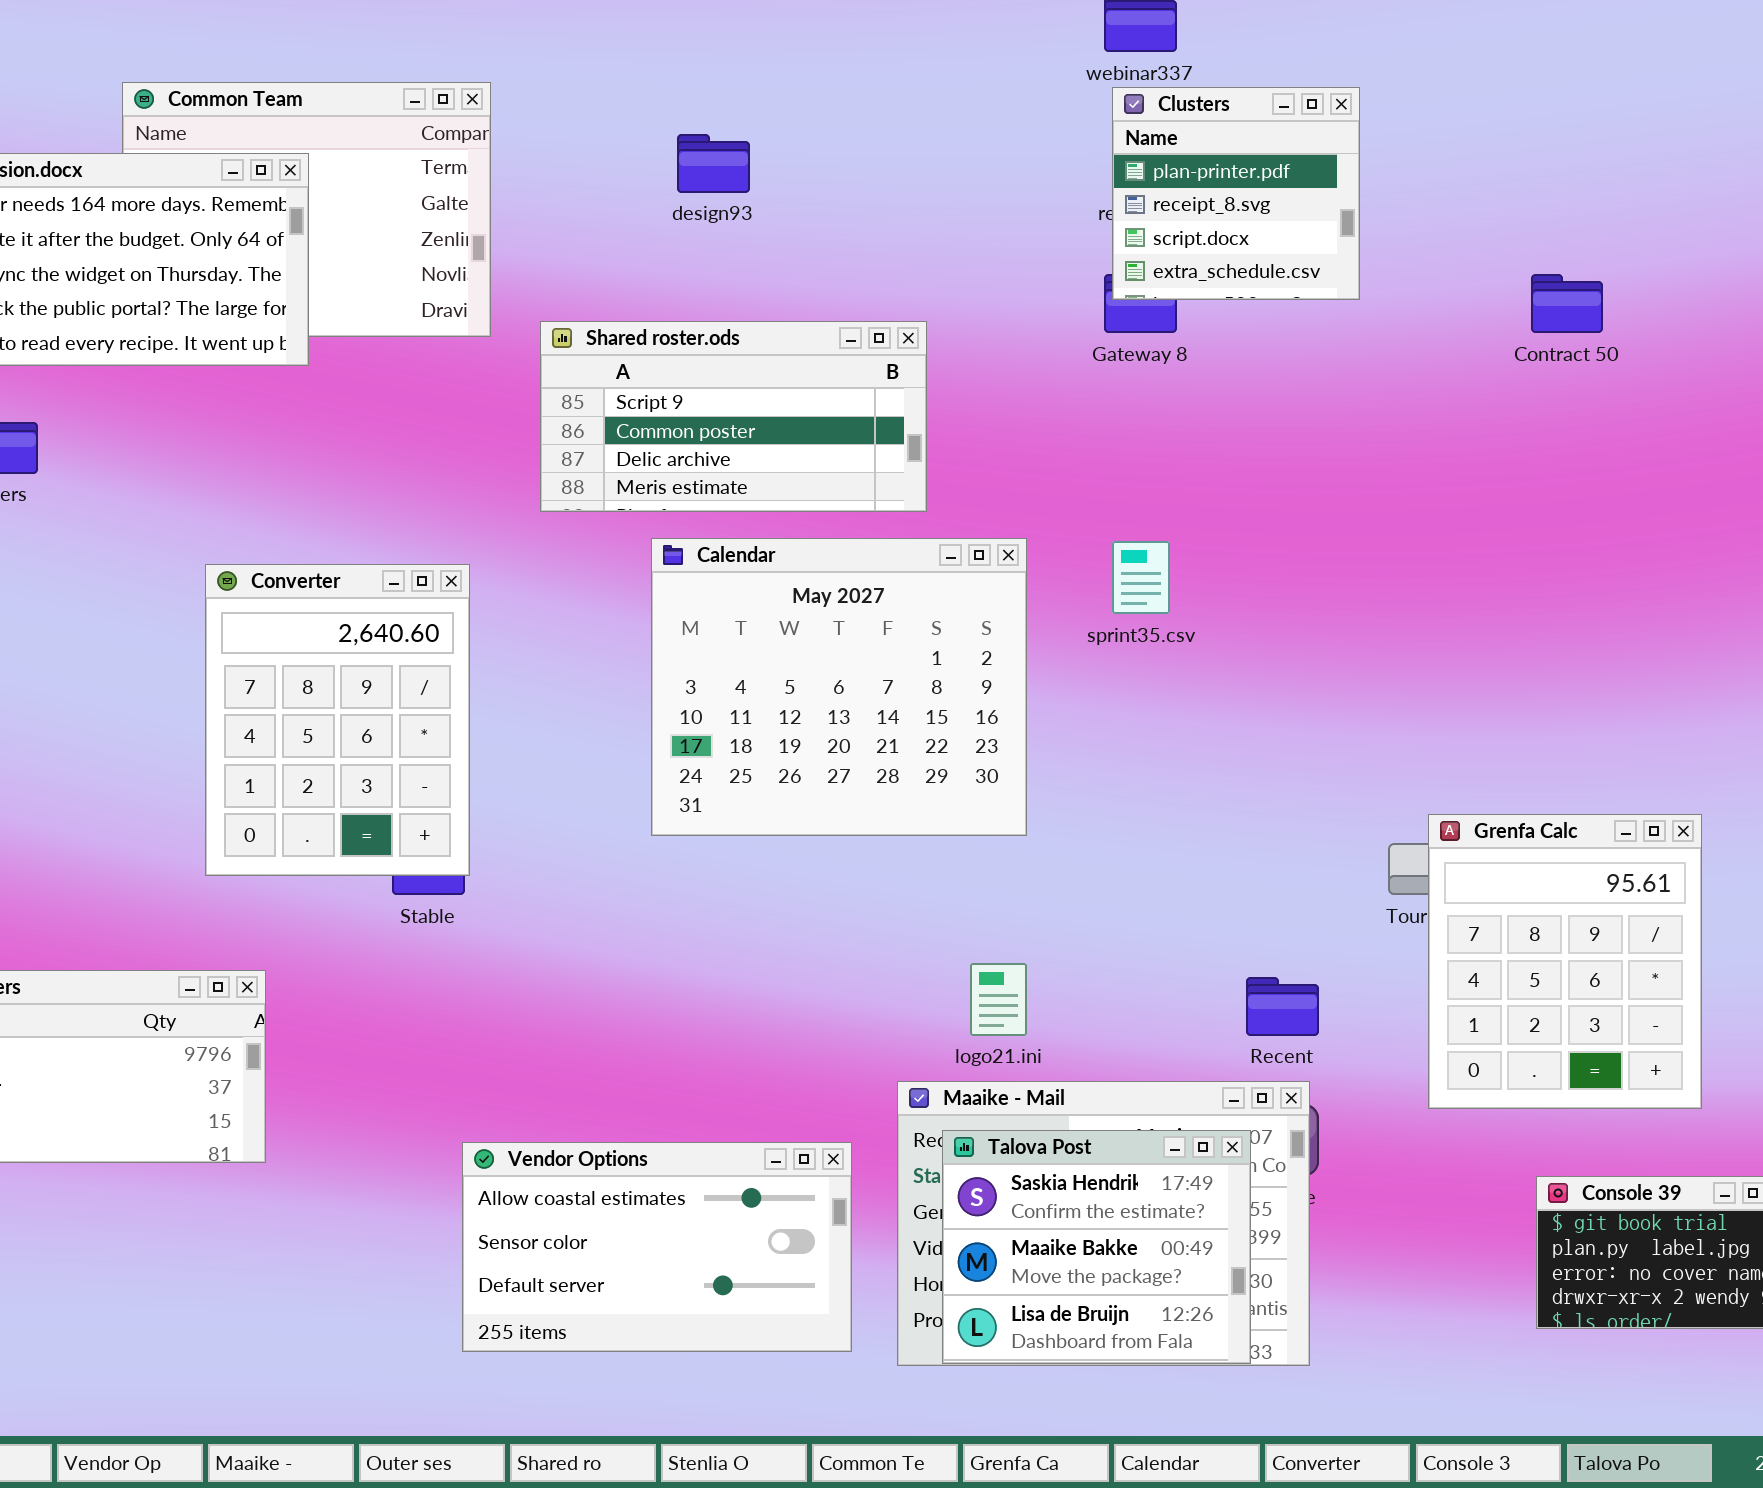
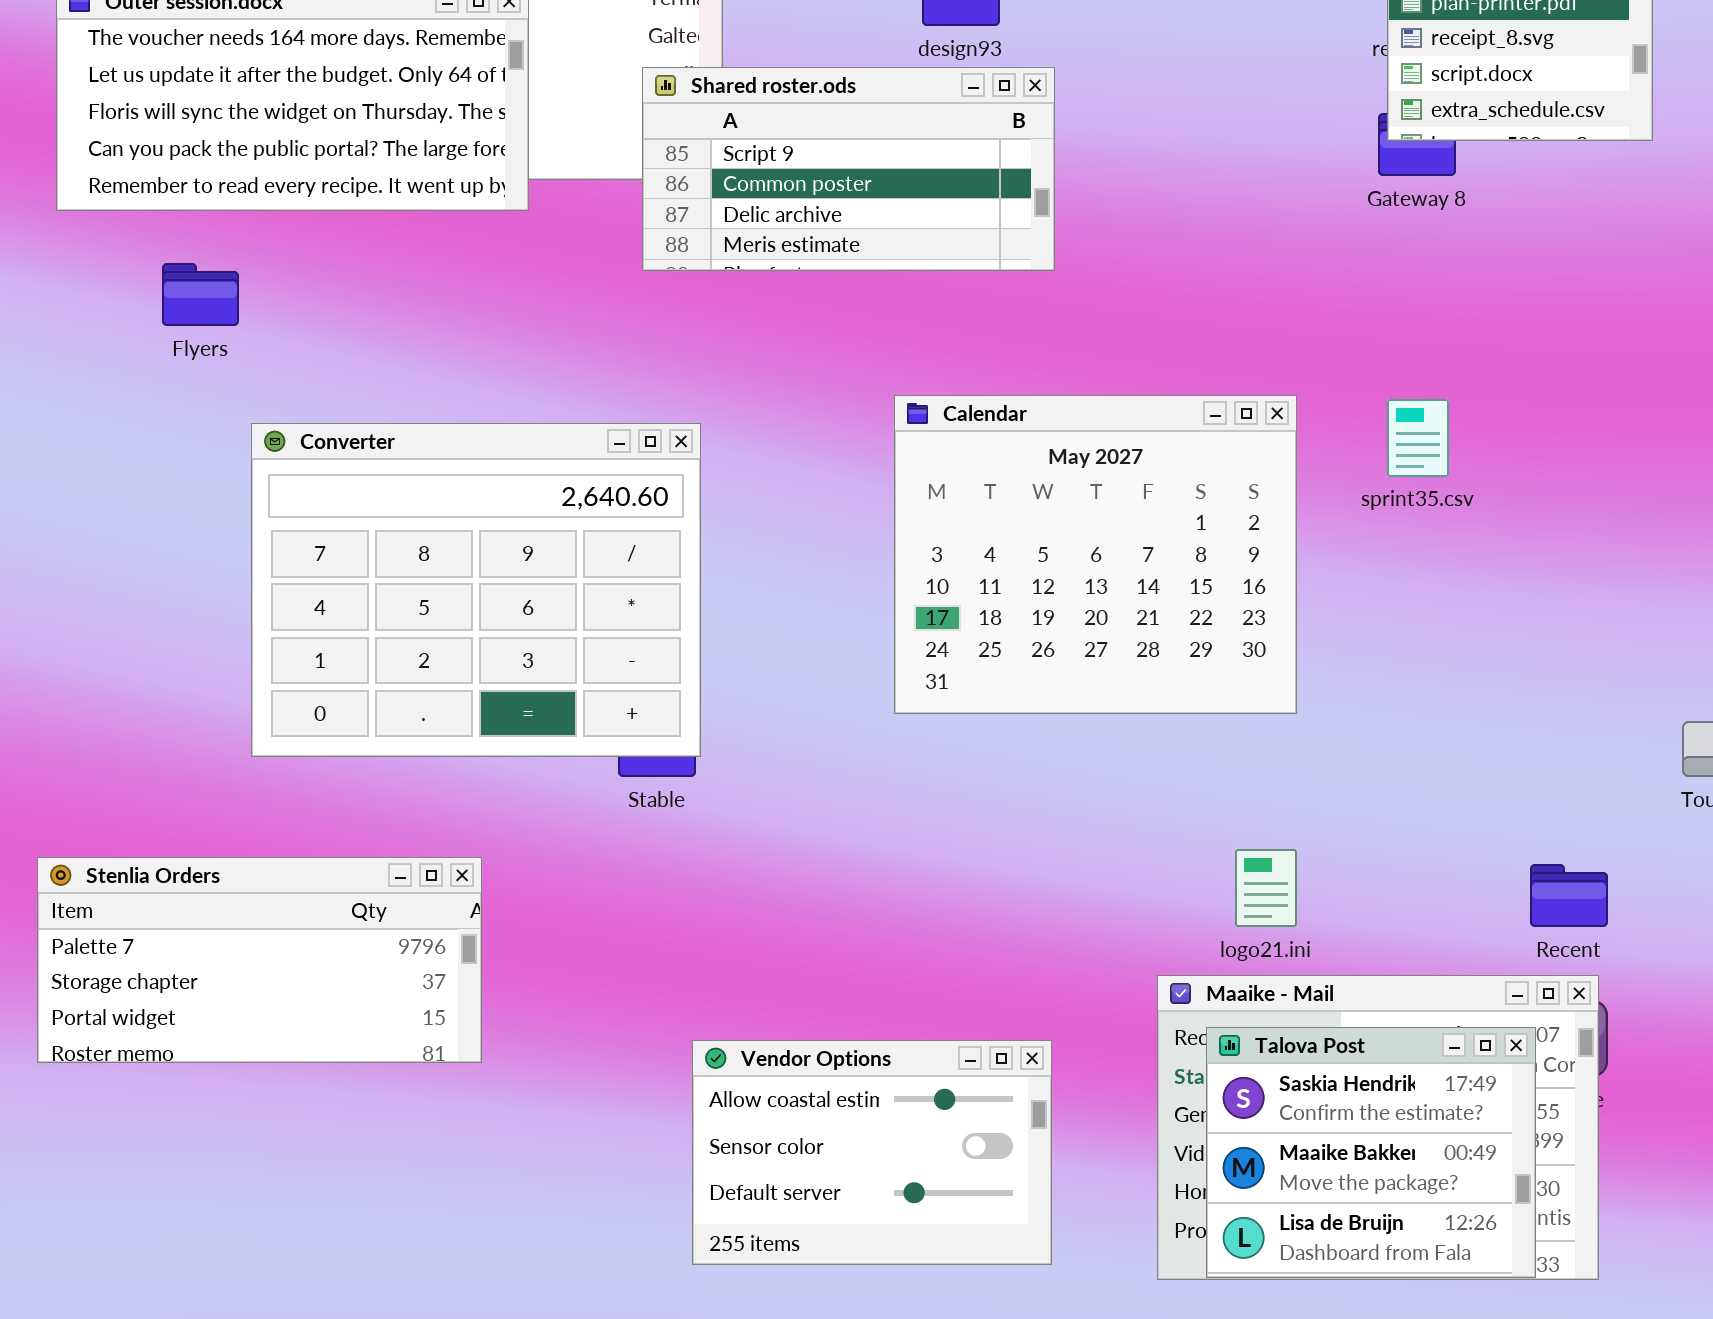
Shared roster.ods: [540,321,927,512] -> [642,67,1055,271], moved
Converter: [205,564,470,876] -> [251,423,701,757], resized
Vendor Options: [462,1142,852,1352] -> [692,1040,1052,1265], resized

